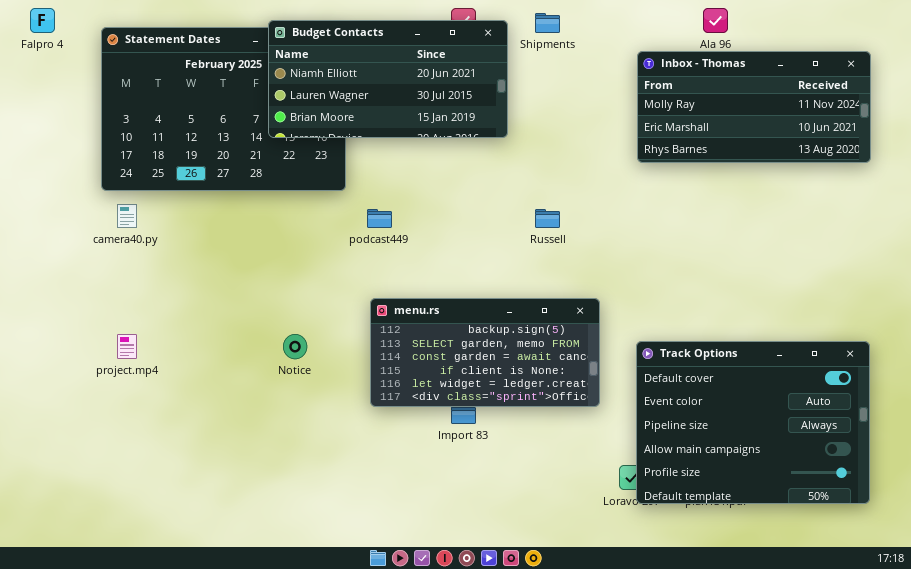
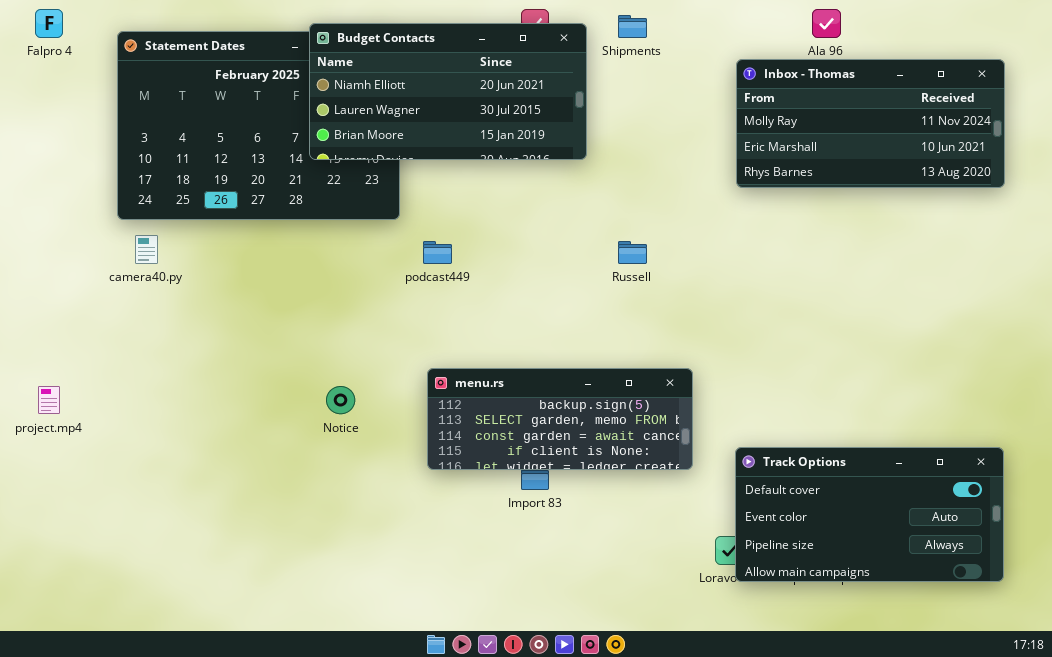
menu.rs: [370,298,600,407] -> [427,368,693,470], resized
project.mp4: [117,334,137,359] -> [38,386,60,414], moved
Track Options: [636,341,870,504] -> [735,447,1004,582], resized

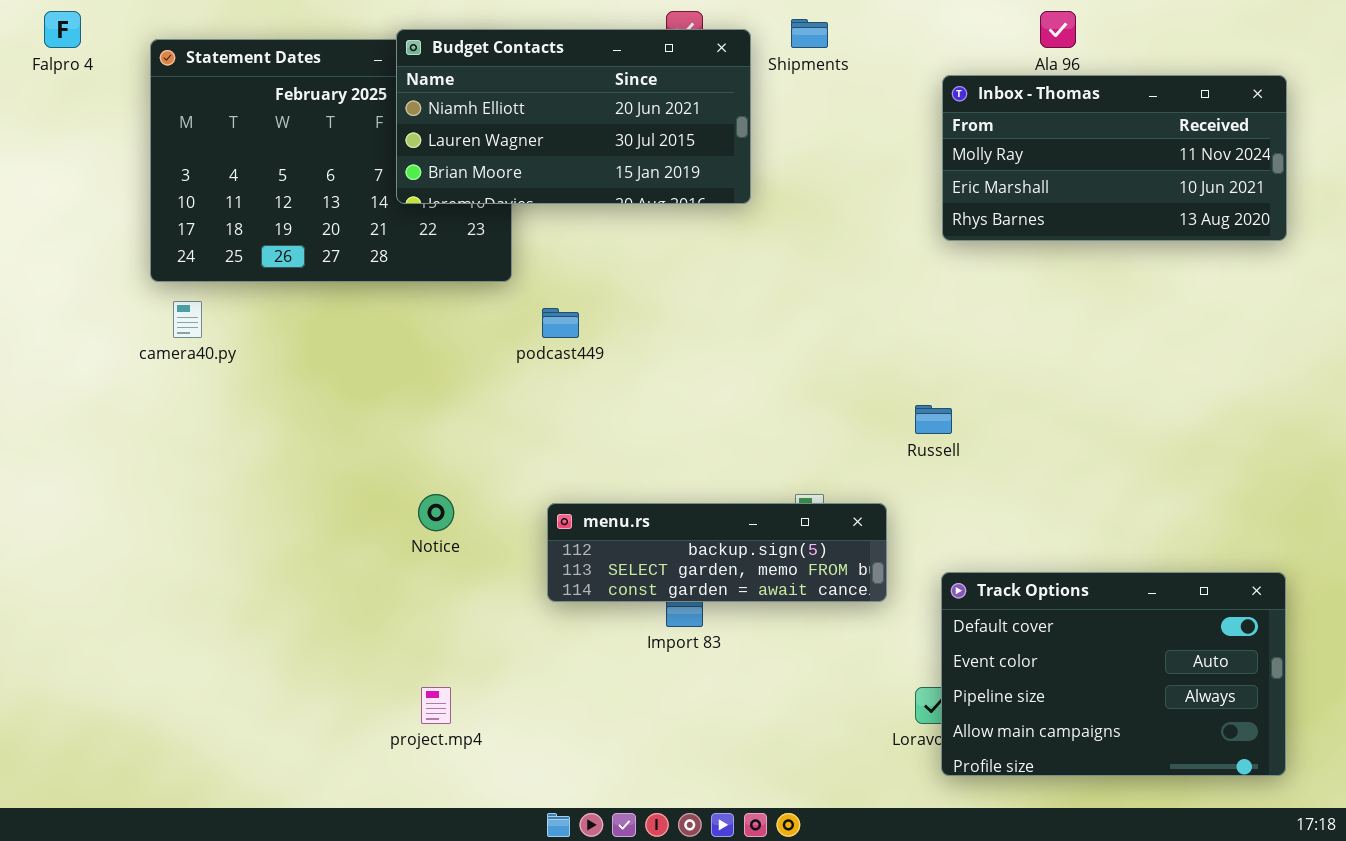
Russell: [618,241,647,264] -> [915,405,952,434], moved
menu.rs: [427,368,693,470] -> [547,503,887,602], resized
project.mp4: [38,386,60,414] -> [421,687,451,724], moved
Track Options: [735,447,1004,582] -> [941,572,1286,776], resized

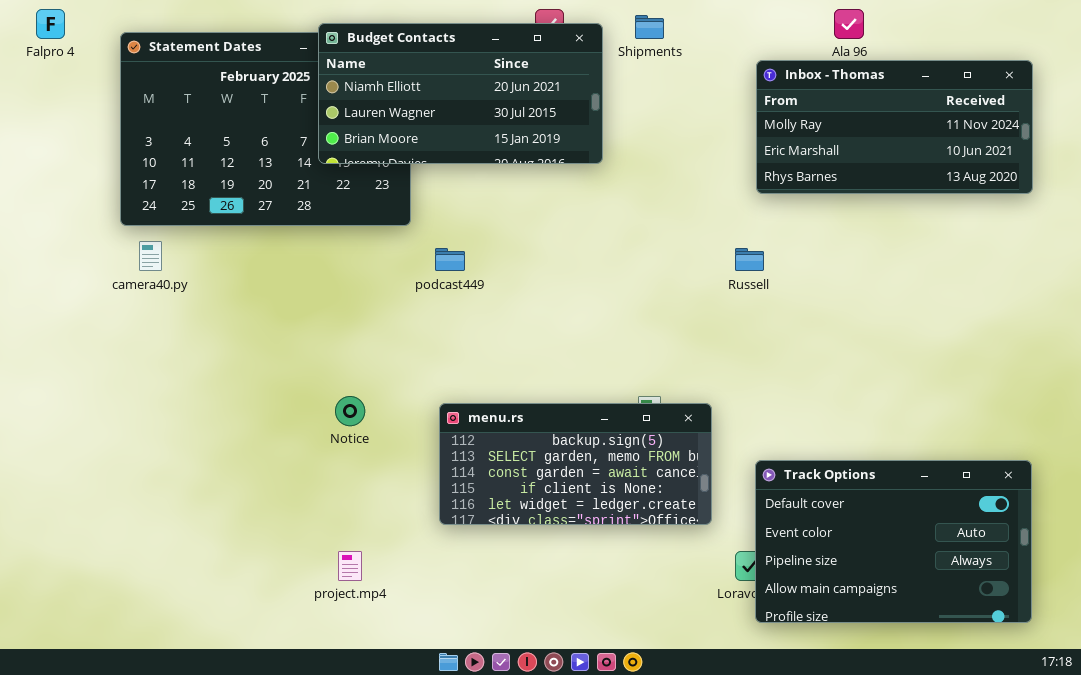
Russell: [915,405,952,434] -> [735,248,764,271], moved
menu.rs: [547,503,887,602] -> [439,403,712,525], resized

